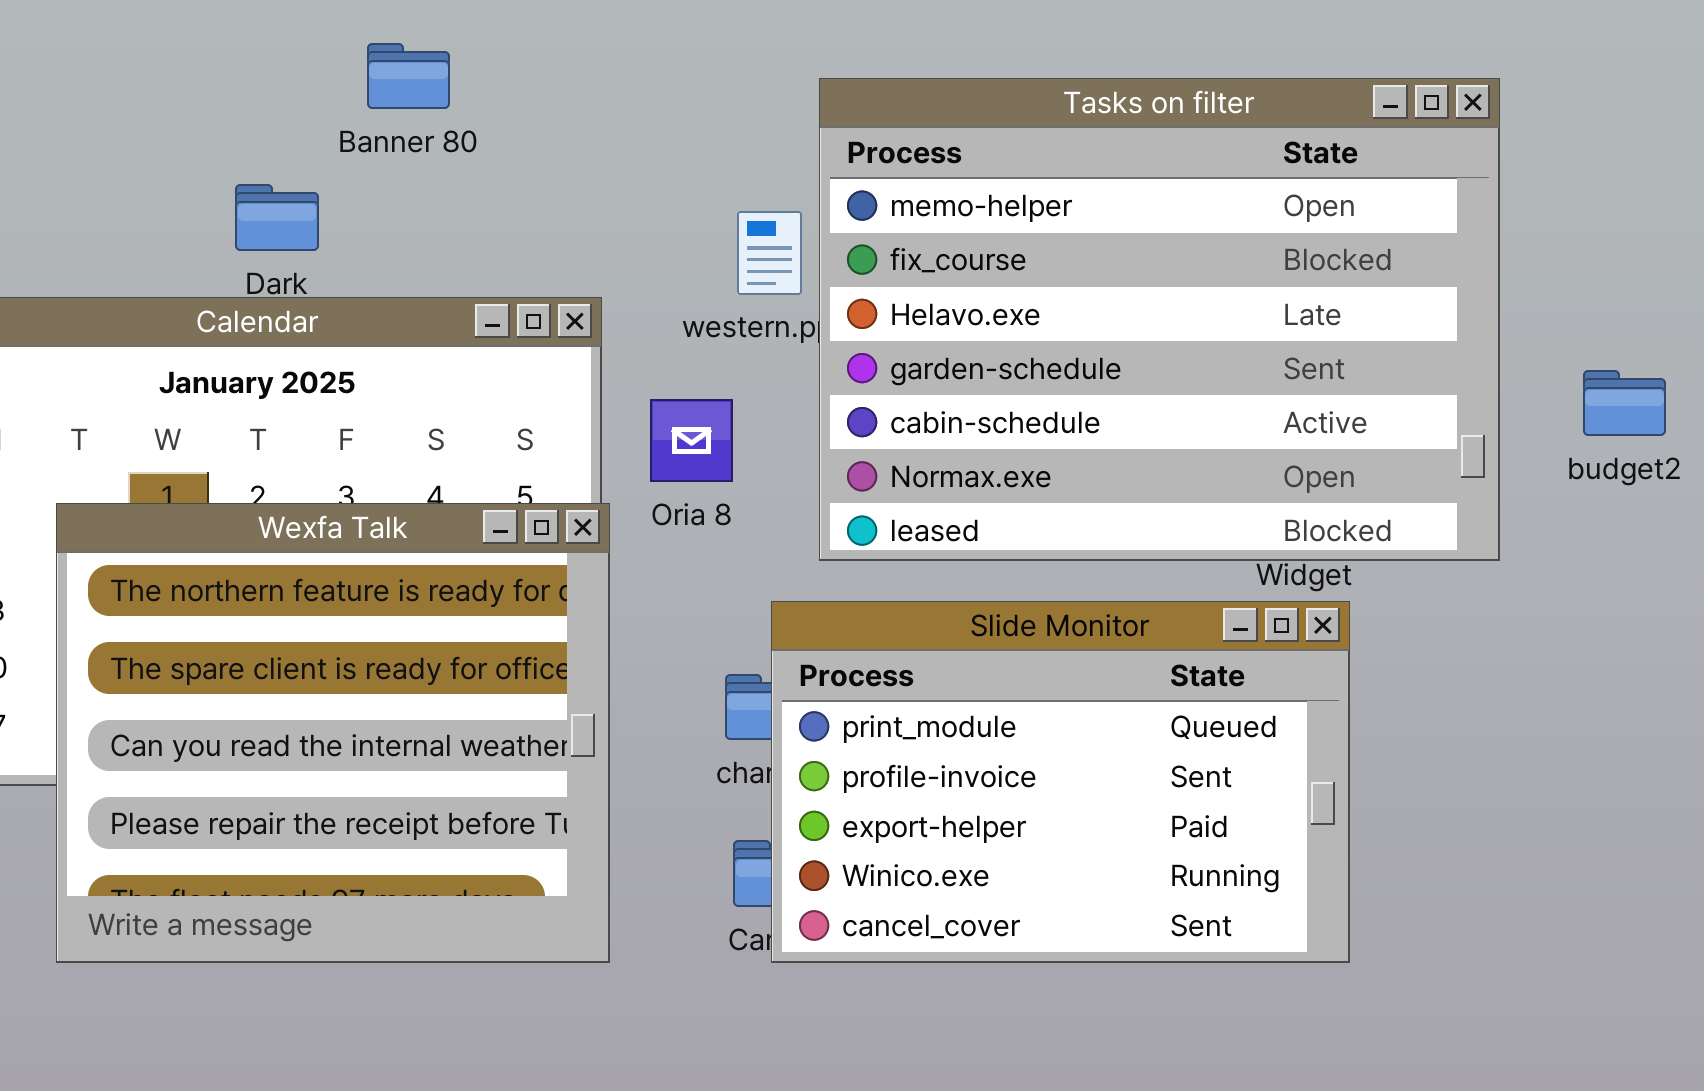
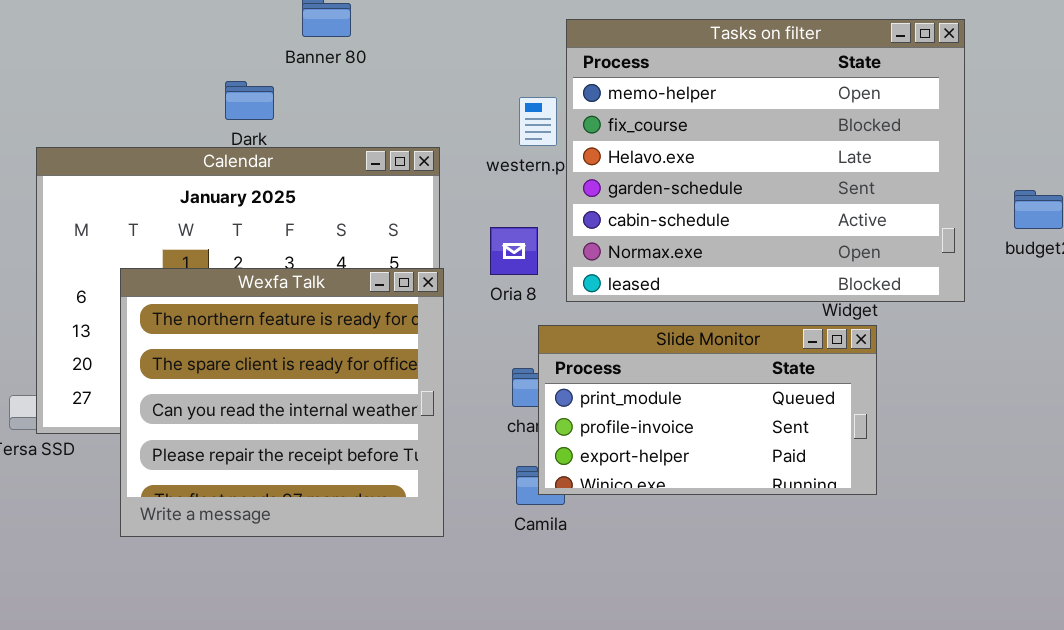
Oria 8: [650,399,733,482] -> [490,227,538,275], moved
Slide Monitor: [771,601,1350,963] -> [538,325,877,495], resized

